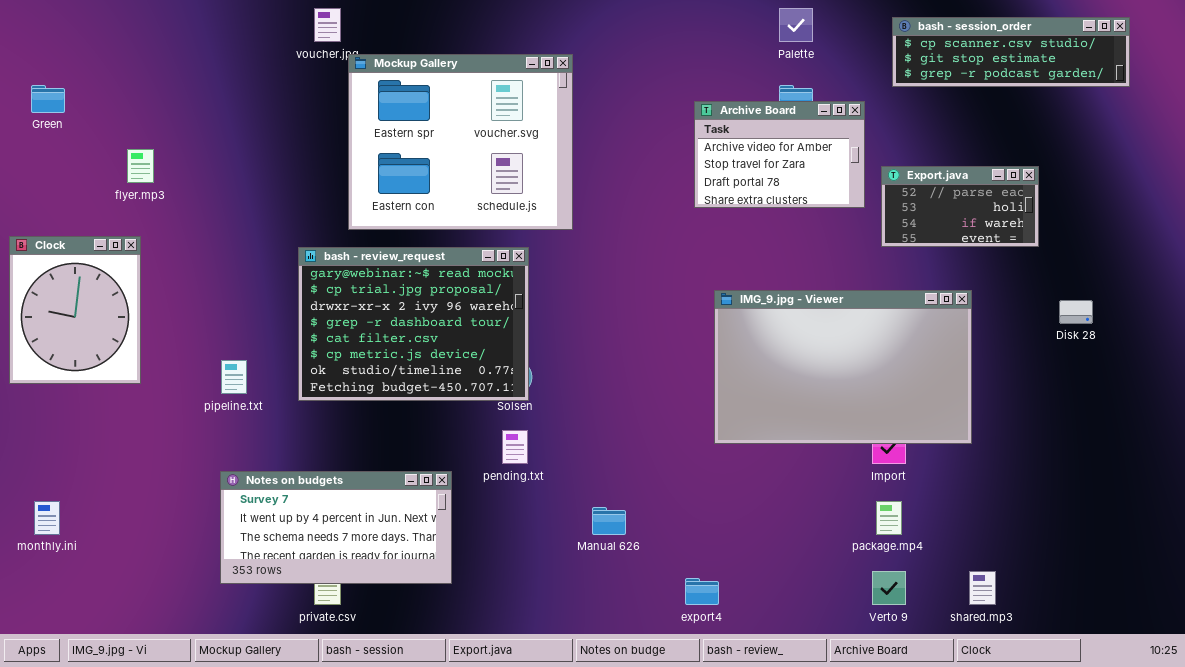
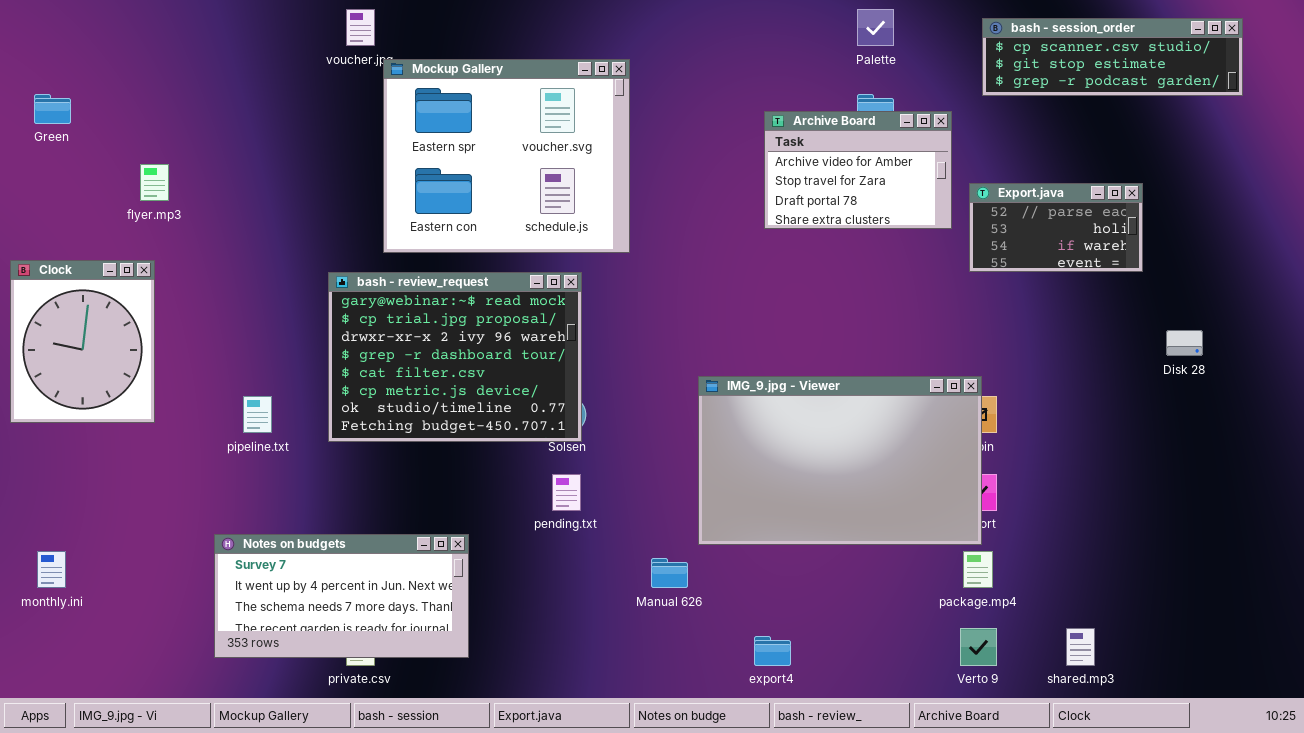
IMG_9.jpg - Viewer: [714,290,972,444] -> [698,376,982,545], moved
Notes on budgets: [220,471,452,584] -> [214,534,469,658], moved

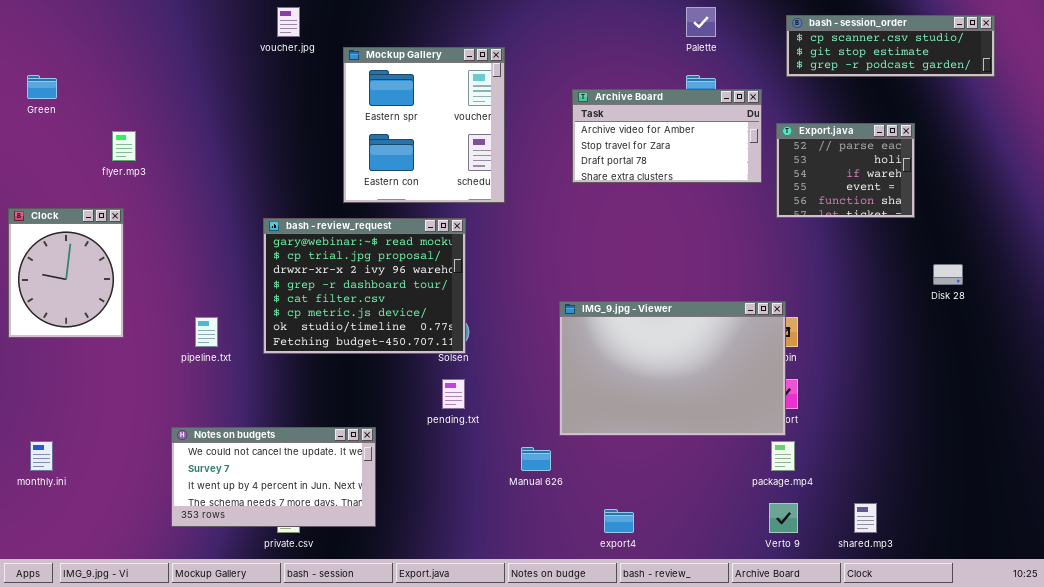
Mockup Gallery: [383,59,630,253] -> [343,47,505,203], resized
Archive Board: [764,111,952,229] -> [572,89,762,183], resized
Export.java: [969,183,1143,272] -> [776,123,915,218], resized
Notes on budgets: [214,534,469,658] -> [171,427,376,527], scrolled up 1 row

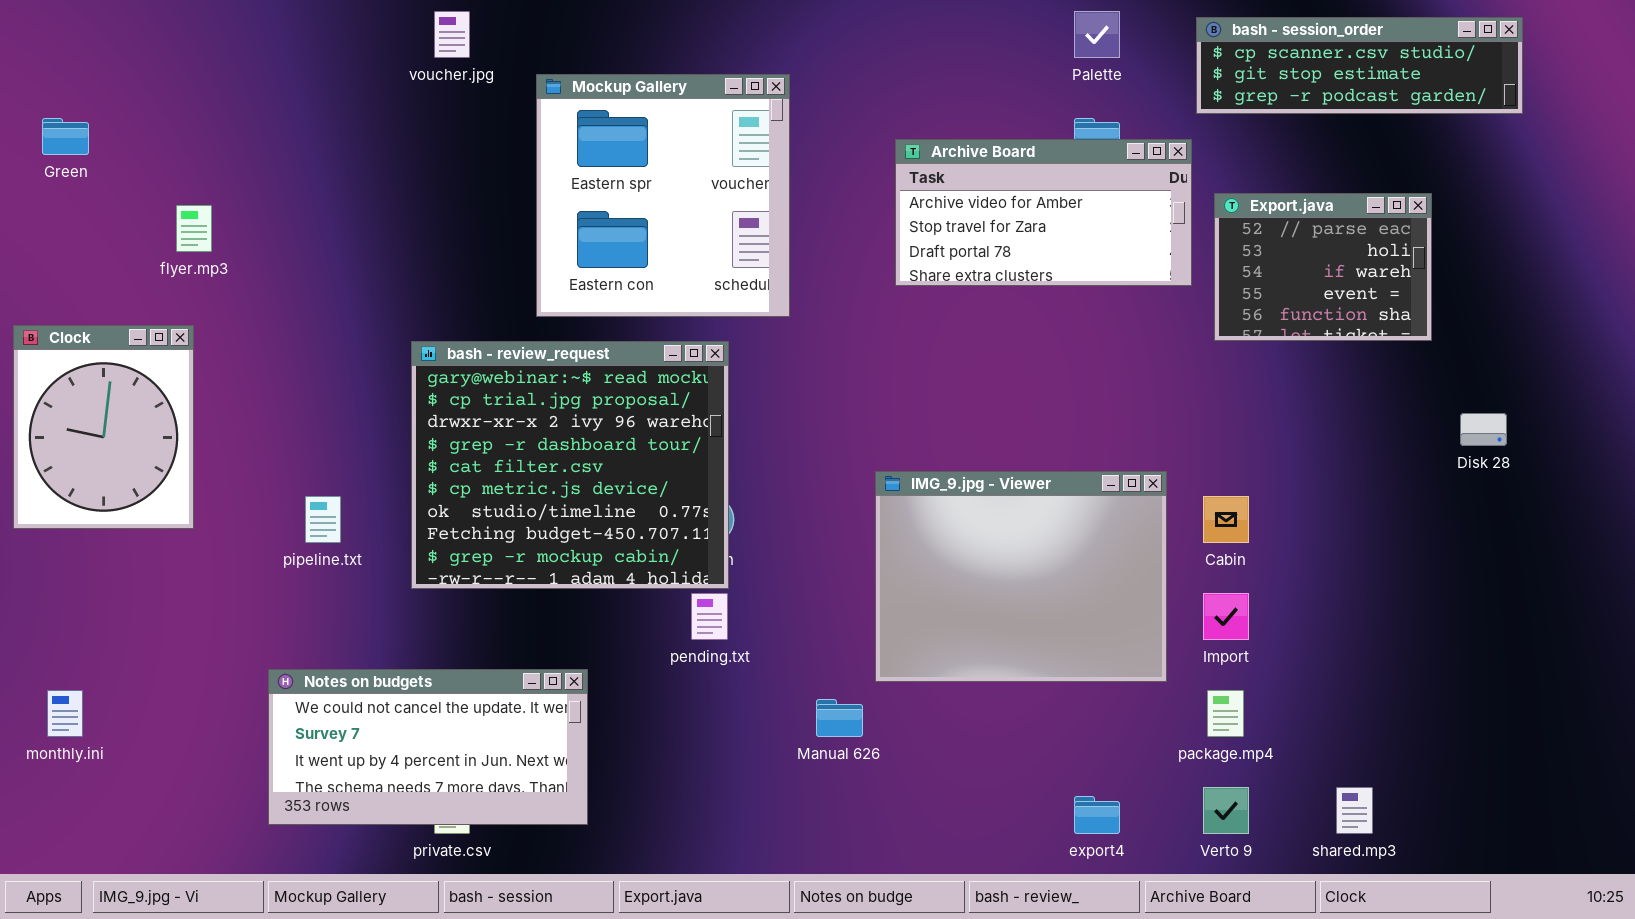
bash - session_order: [786,15,995,77] -> [1196,17,1523,114], moved
bash - review_request: [263,218,466,354] -> [411,341,729,589], resized
IMG_9.jpg - Viewer: [559,301,786,436] -> [875,471,1167,682], resized
export4: [604,509,634,533] -> [1074,796,1120,834], moved

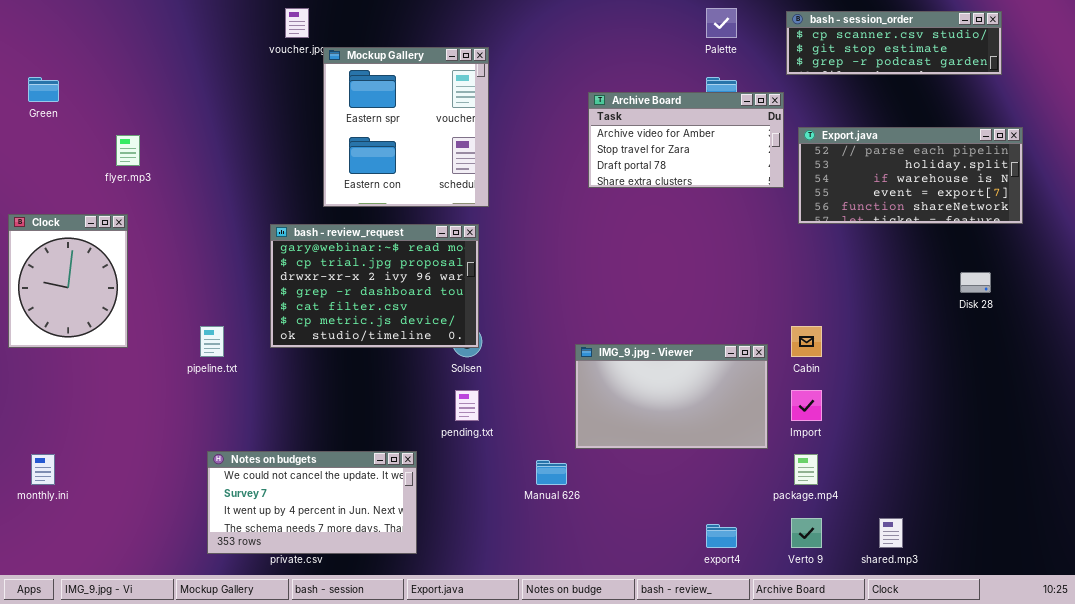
Mockup Gallery: [536,74,790,317] -> [323,47,489,207], moved
Export.java: [1214,193,1432,341] -> [798,127,1023,224], resized
bash - review_request: [411,341,729,589] -> [270,224,479,348], resized
IMG_9.jpg - Viewer: [875,471,1167,682] -> [575,344,768,449], resized
Notes on budgets: [268,669,588,825] -> [207,451,417,554], moved

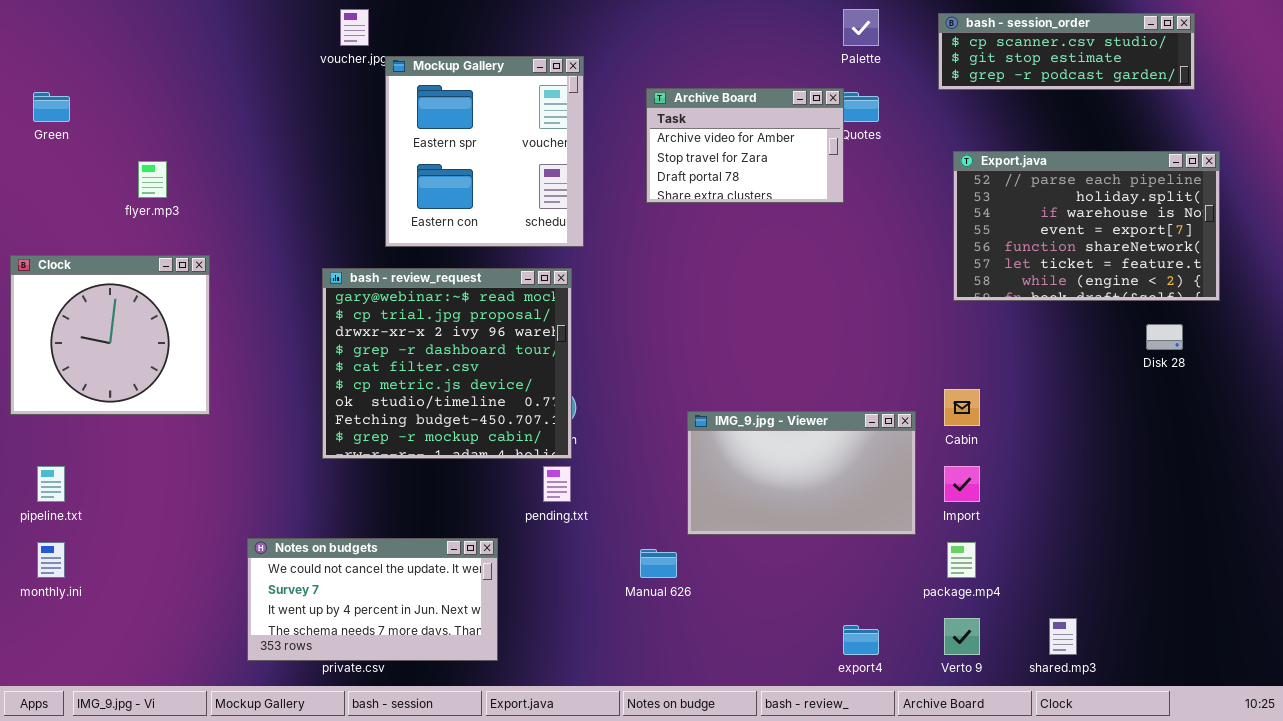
Archive Board: [588,92,784,188] -> [646,88,844,203], moved, resized
Export.java: [798,127,1023,224] -> [953,151,1220,301], resized
Clock: [8,214,128,348] -> [10,255,210,415], resized
bash - review_request: [270,224,479,348] -> [322,268,572,459], resized
pipeline.txt: [200,326,224,357] -> [37,466,65,502], moved

